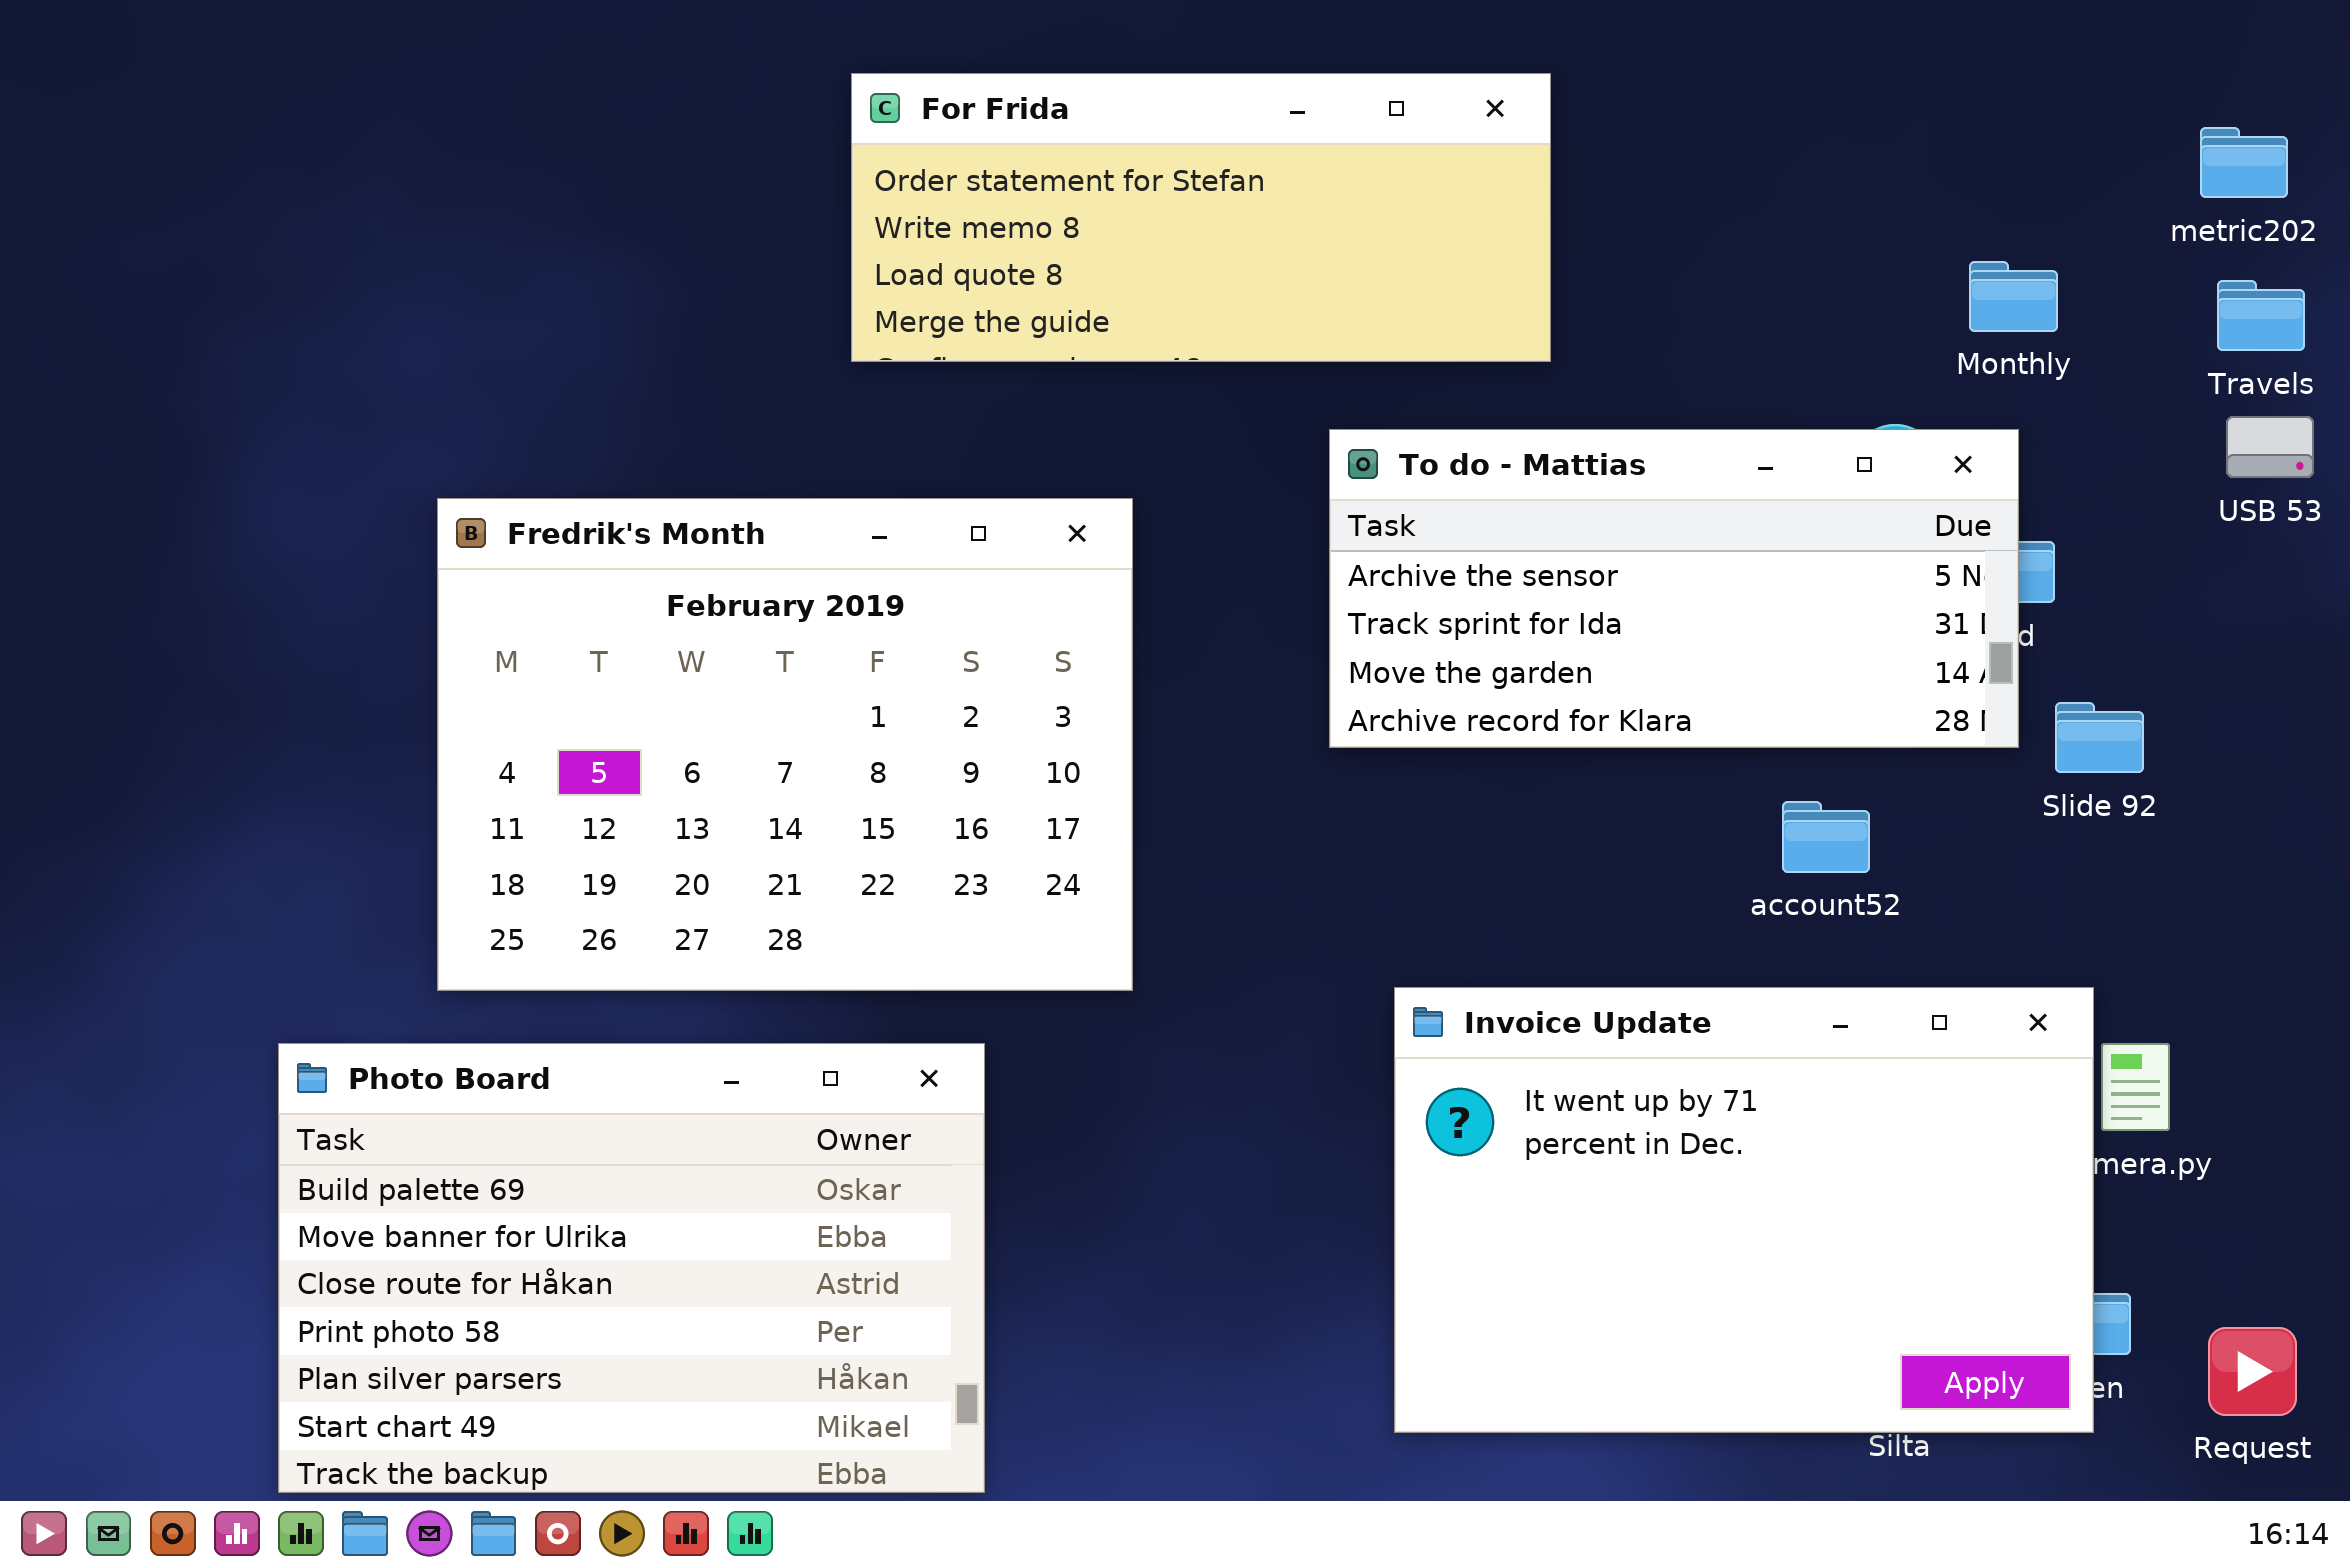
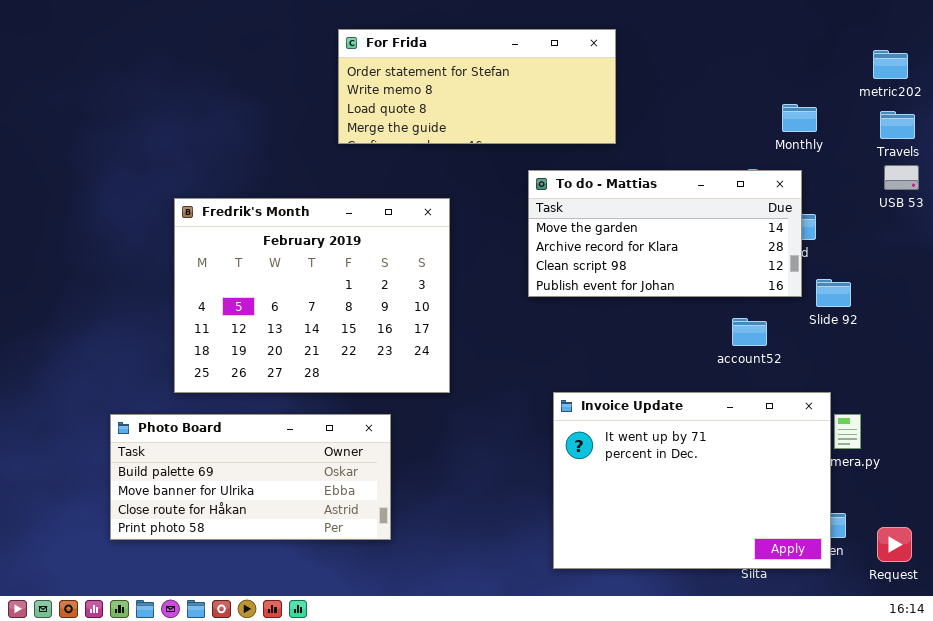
To do - Mattias: [1329,429,2019,748] -> [528,170,802,297], scrolled down 2 rows
account52: [1782,801,1870,873] -> [732,318,767,346], moved
Photo Board: [278,1043,985,1493] -> [110,414,391,540], resized

